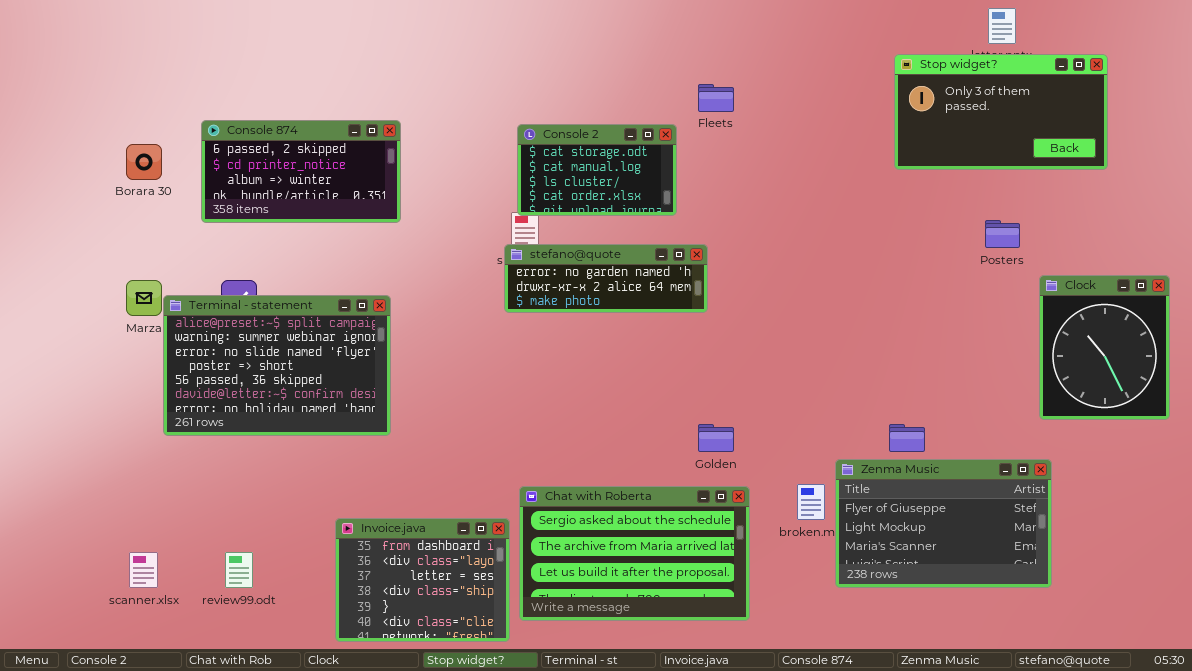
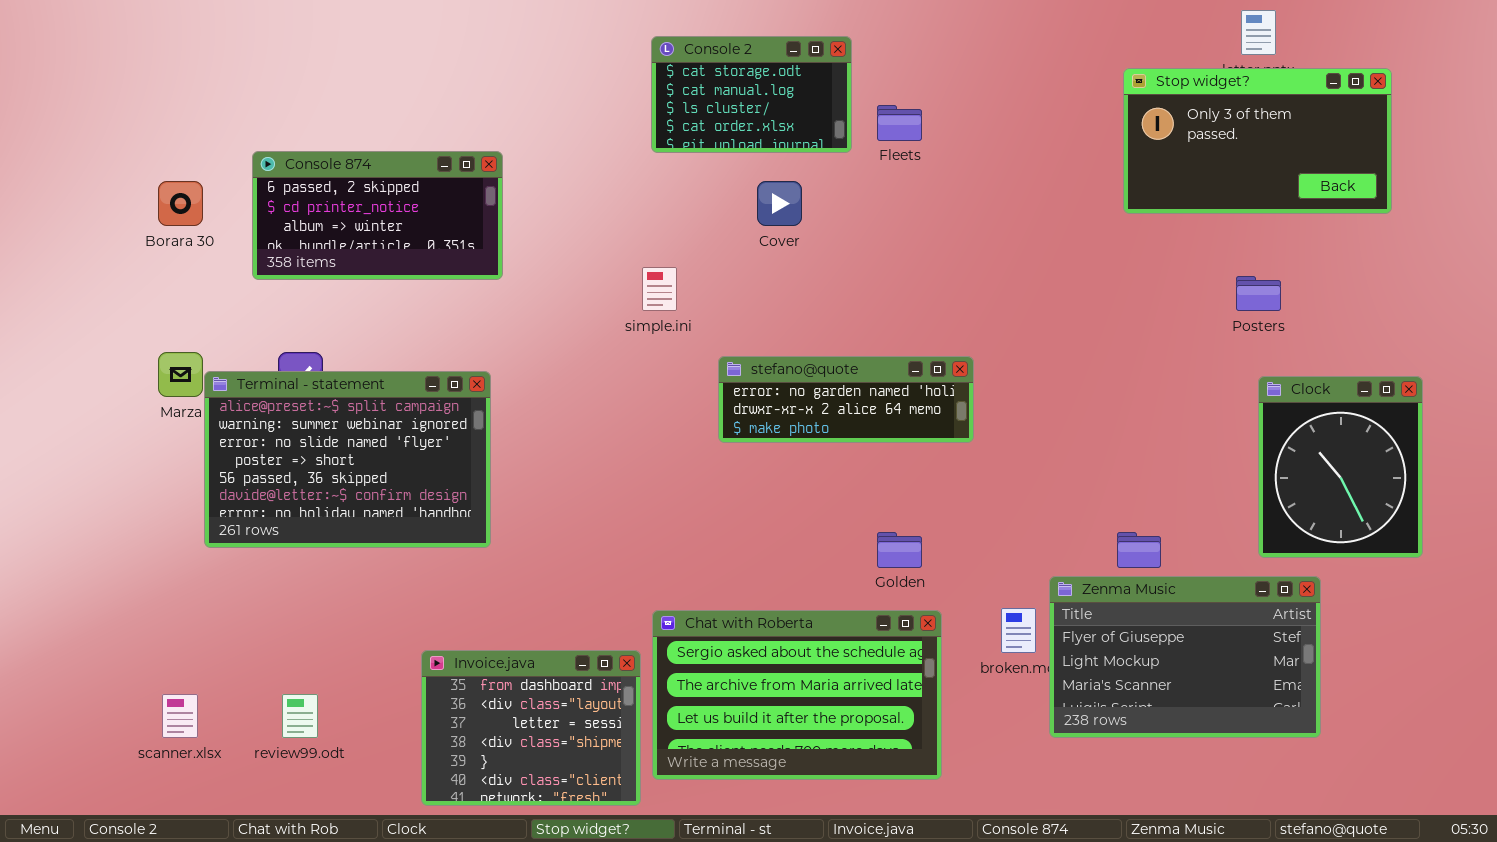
Console 2: [517,124,677,216] -> [651,36,852,153], moved
stefano@quote: [504,244,708,313] -> [718,356,974,443], moved
Clock: [1039,275,1170,420] -> [1258,376,1423,558], moved

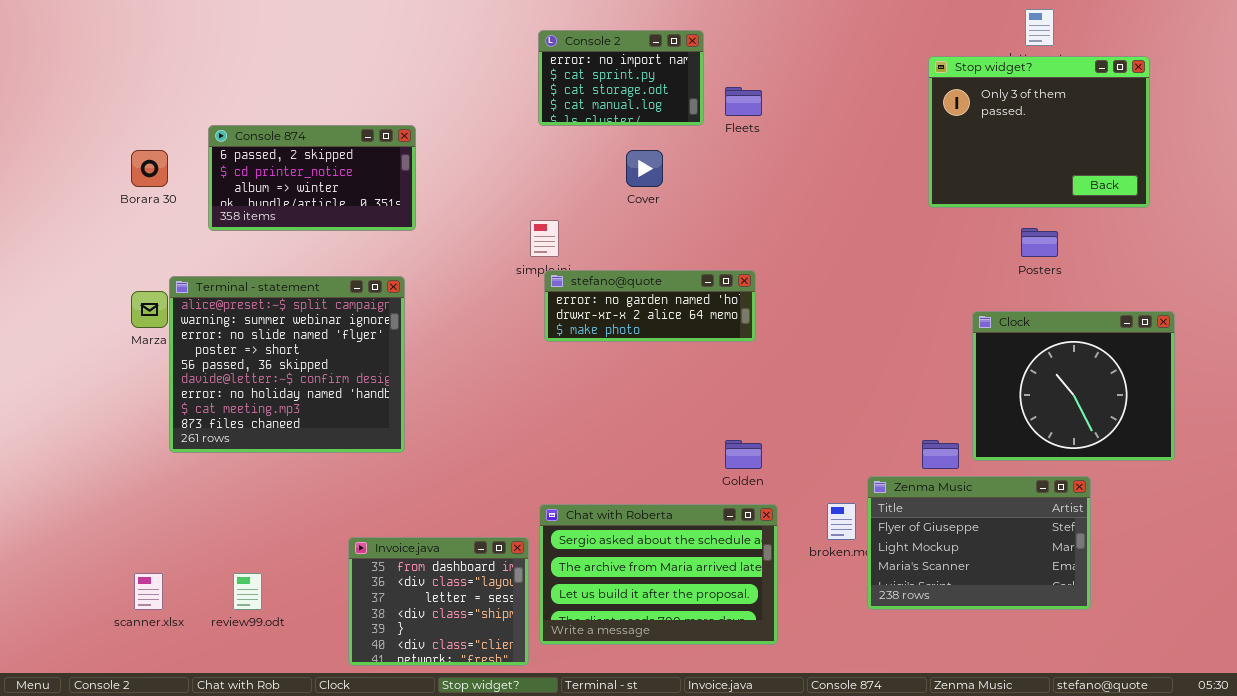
Console 2: [651,36,852,153] -> [538,30,704,126], scrolled up 2 rows
Stop widget?: [1123,68,1392,214] -> [928,56,1150,208], resized
stefano@quote: [718,356,974,443] -> [544,270,756,342], moved
Terminal - statement: [204,371,491,548] -> [169,276,405,453], resized
Clock: [1258,376,1423,558] -> [972,311,1175,461], resized

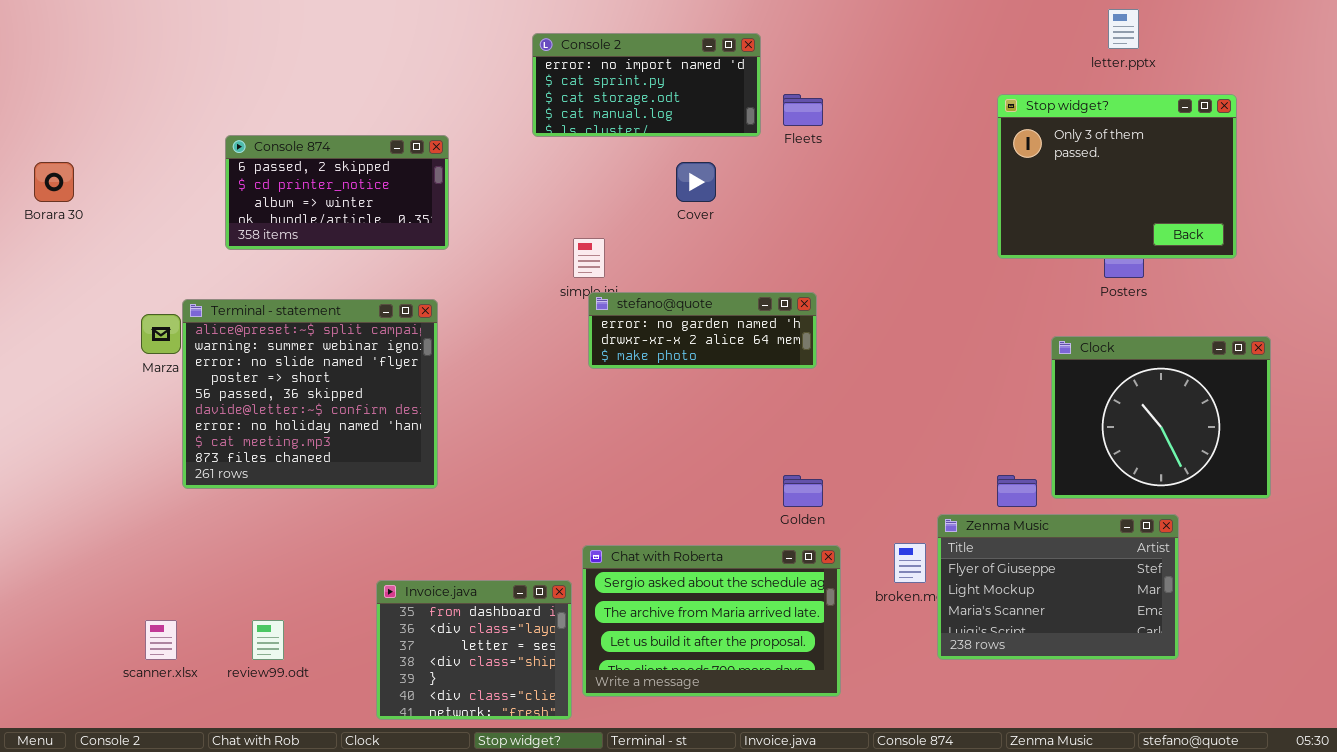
Console 2: [538,30,704,126] -> [532,33,761,137], resized
Stop widget?: [928,56,1150,208] -> [997,94,1237,259], moved
Borara 30: [131,150,168,187] -> [34,162,74,202], moved

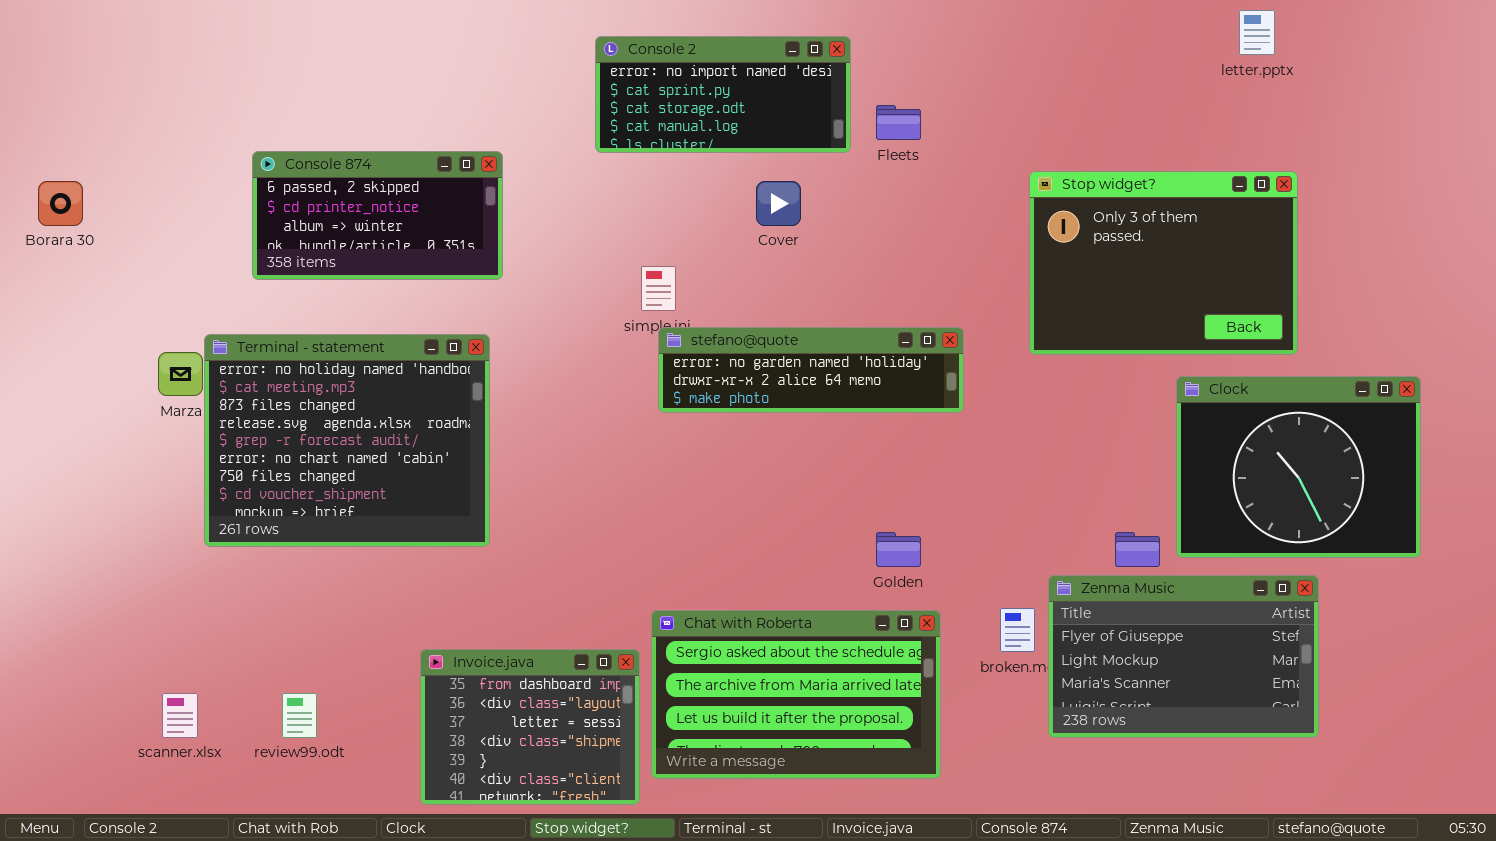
Stop widget?: [997,94,1237,259] -> [1029,171,1298,355], moved
stefano@quote: [588,292,817,369] -> [658,327,964,413], resized
Terminal - statement: [182,299,438,489] -> [204,334,490,547], scrolled down 6 rows

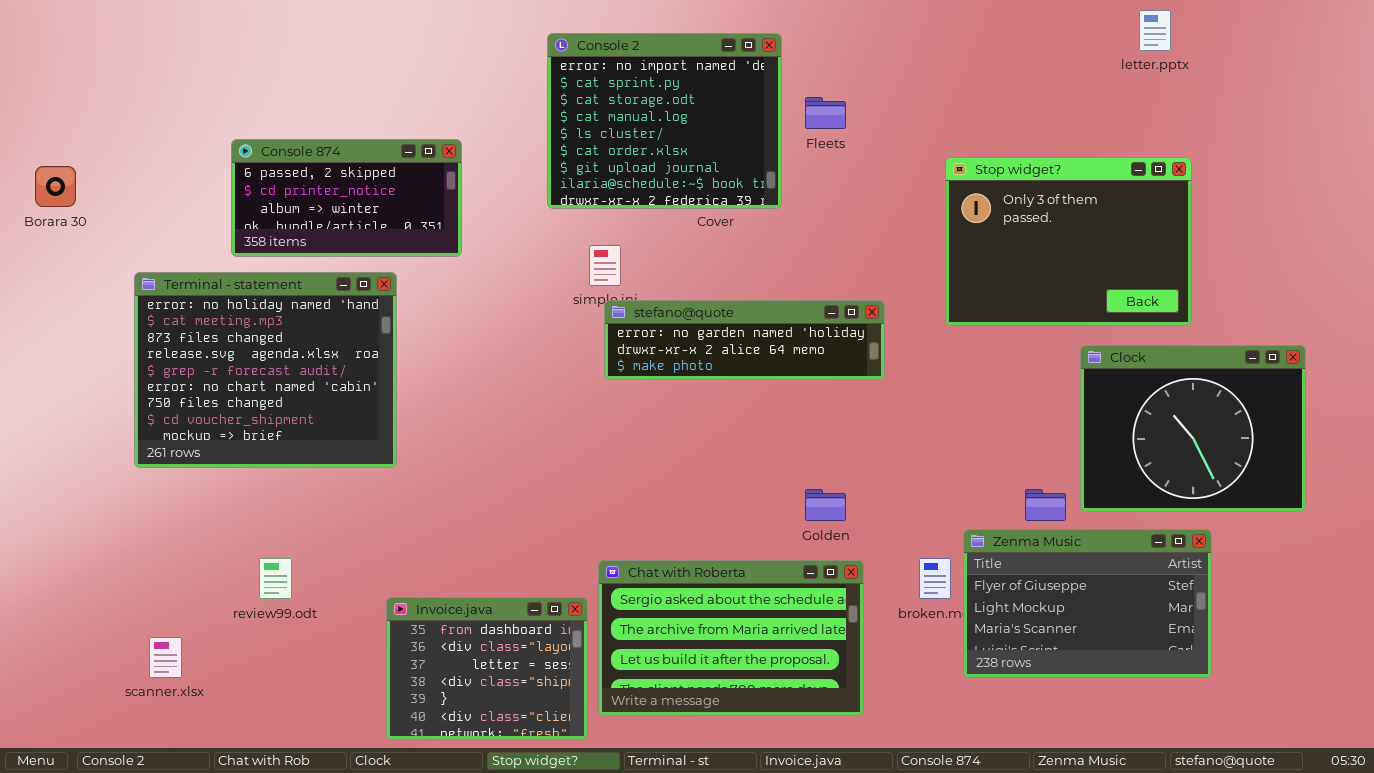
Console 2: [595,36,851,153] -> [547,33,782,209], resized
Terminal - statement: [204,334,490,547] -> [134,272,397,468], moved
review99.odt: [282,693,317,738] -> [259,558,292,599], moved

